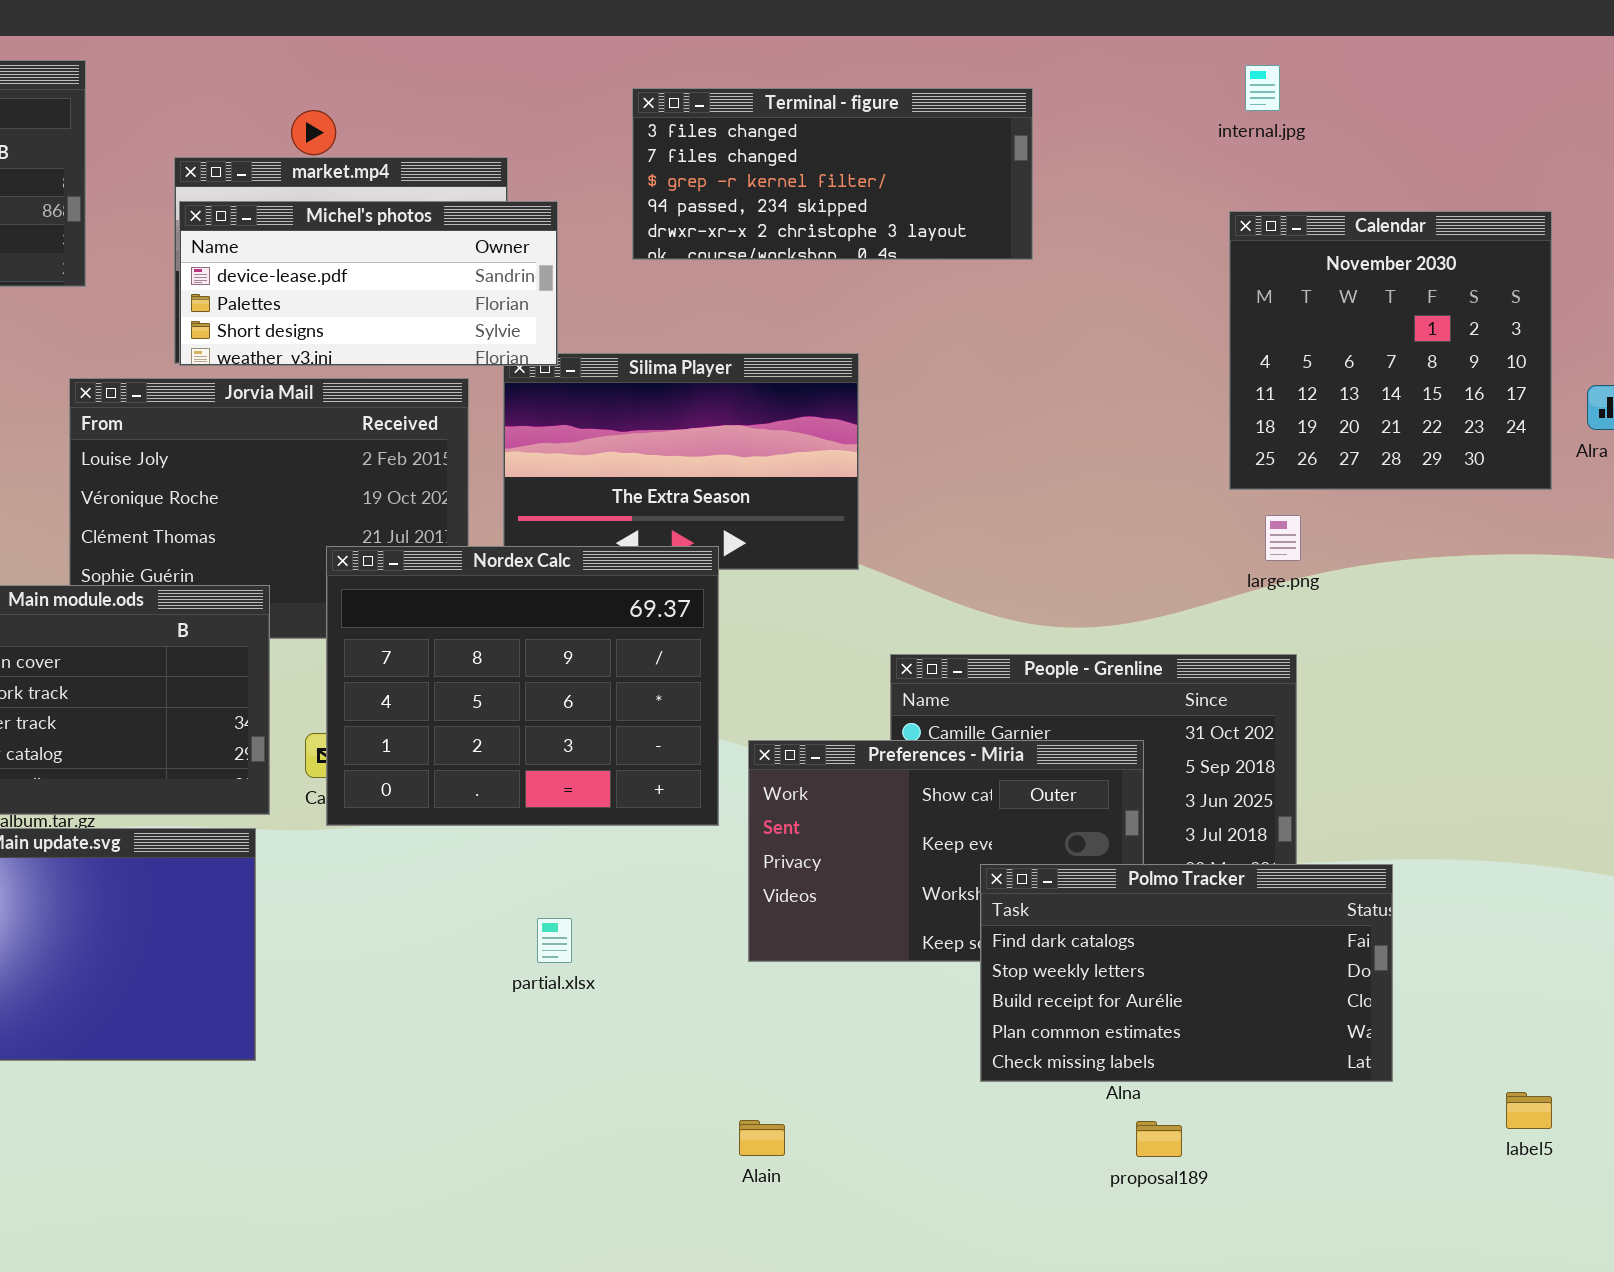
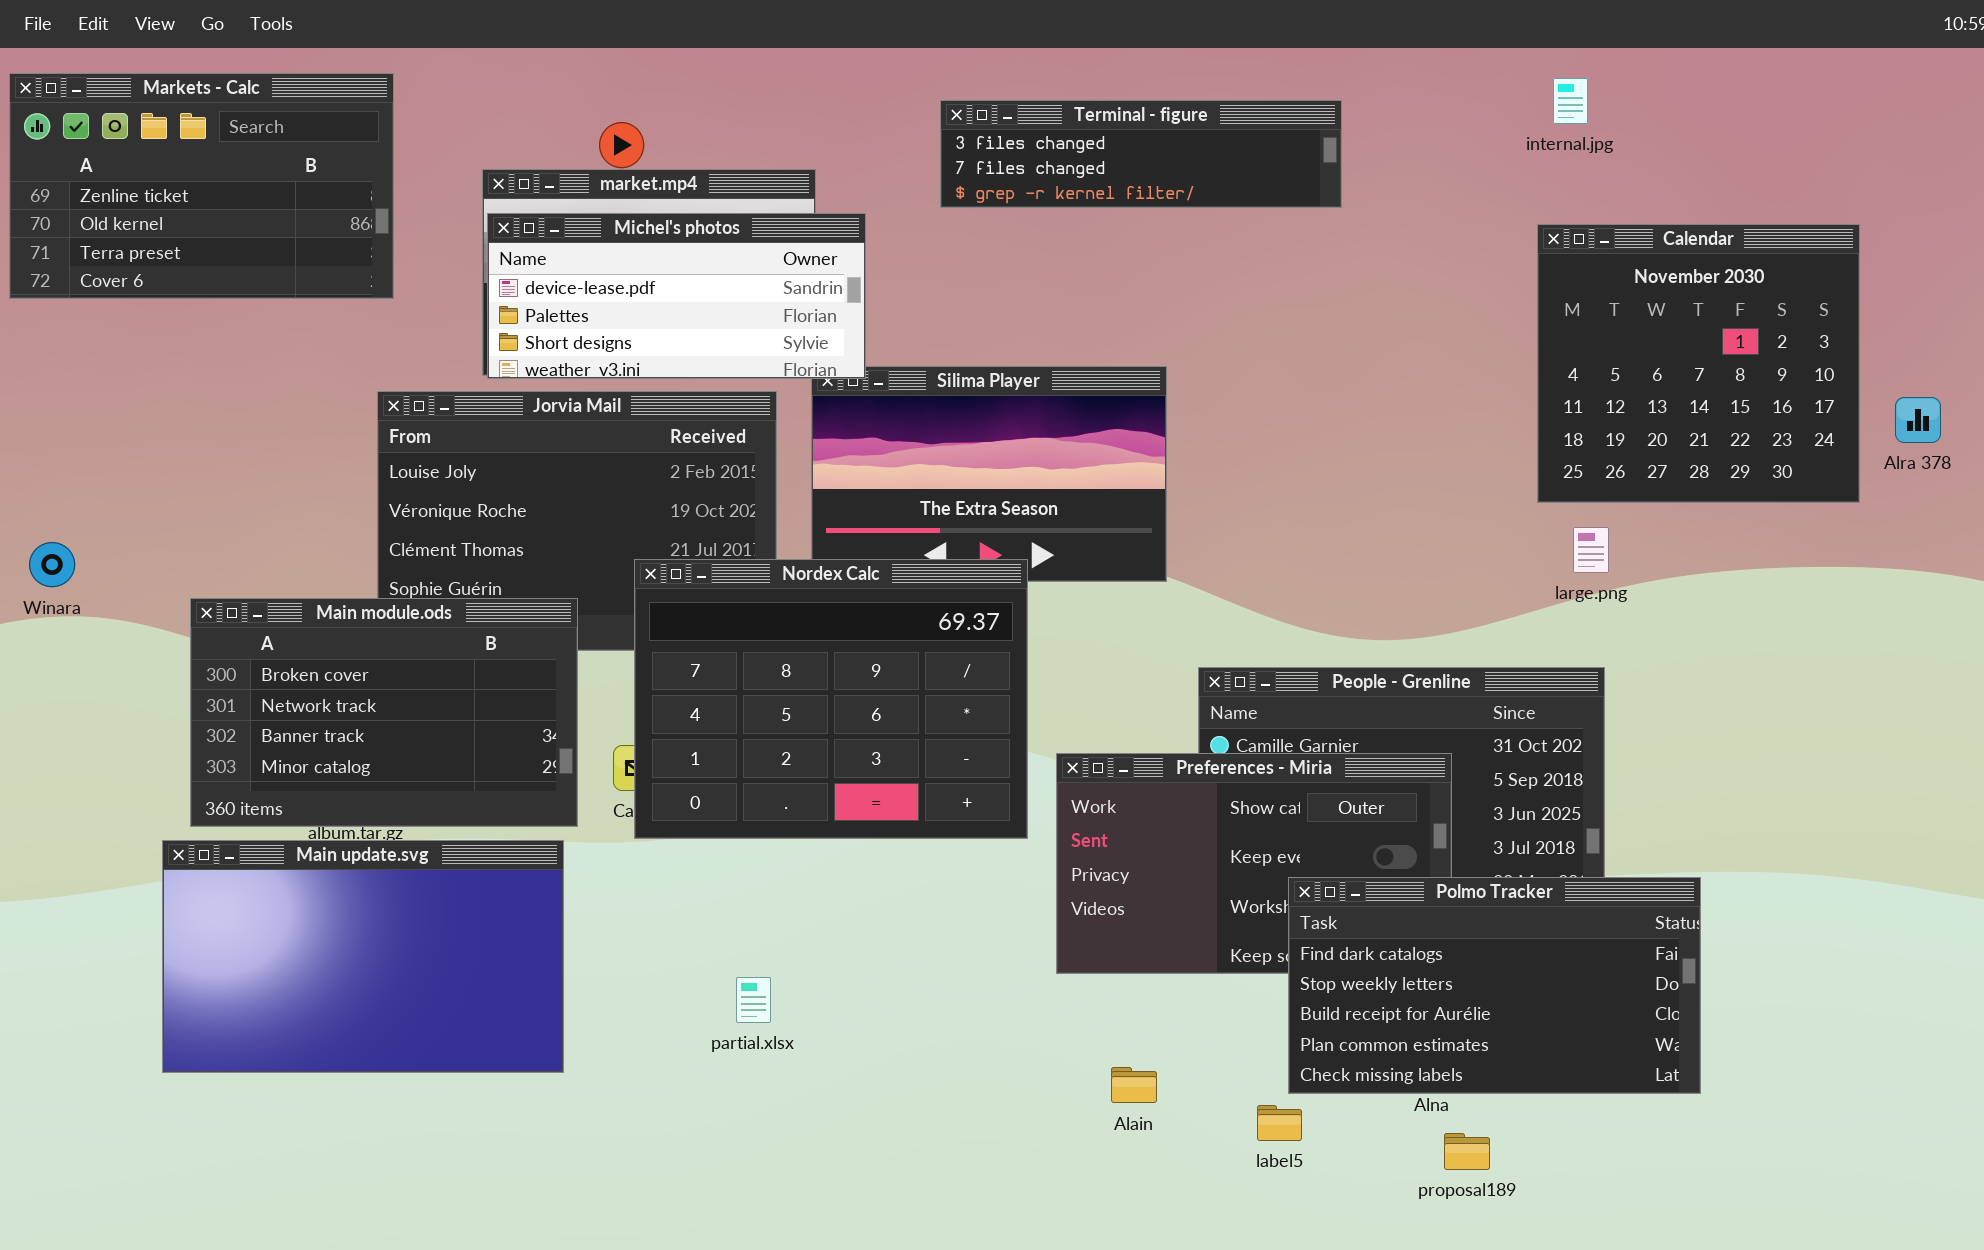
Terminal - figure: [632,88,1033,260] -> [940,100,1342,208], resized
partial.xlsx: [537,918,572,963] -> [736,977,771,1023], moved
label5: [1506,1092,1552,1129] -> [1257,1105,1302,1141], moved
Alain: [739,1120,785,1156] -> [1111,1067,1157,1103], moved

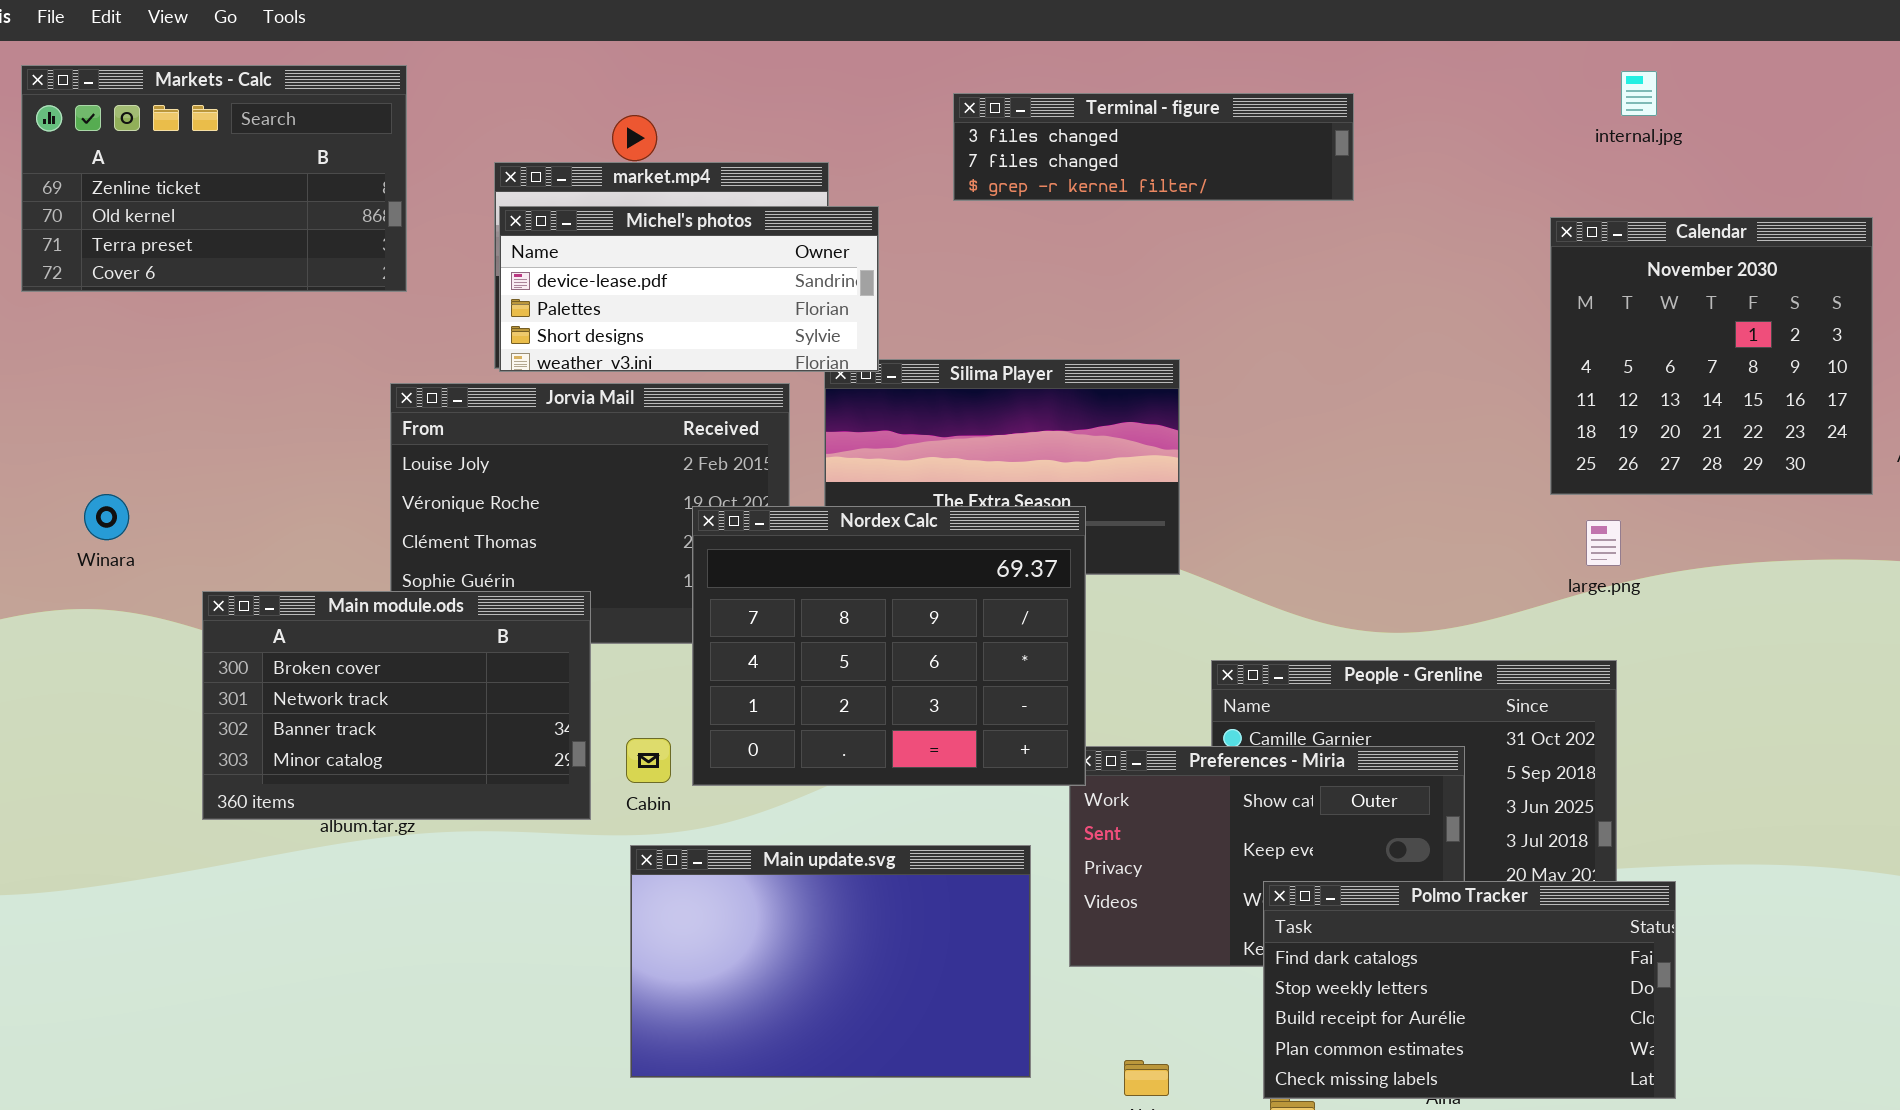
internal.jpg: [1553,78,1588,124] -> [1621,71,1657,116], moved
Winara: [29,542,75,587] -> [84,494,129,540], moved
Nordex Calc: [634,559,1028,839] -> [692,506,1086,786], moved
Main update.svg: [162,840,564,1073] -> [630,845,1031,1078], moved
Polmo Tracker: [1288,877,1701,1094] -> [1263,881,1676,1099], moved

